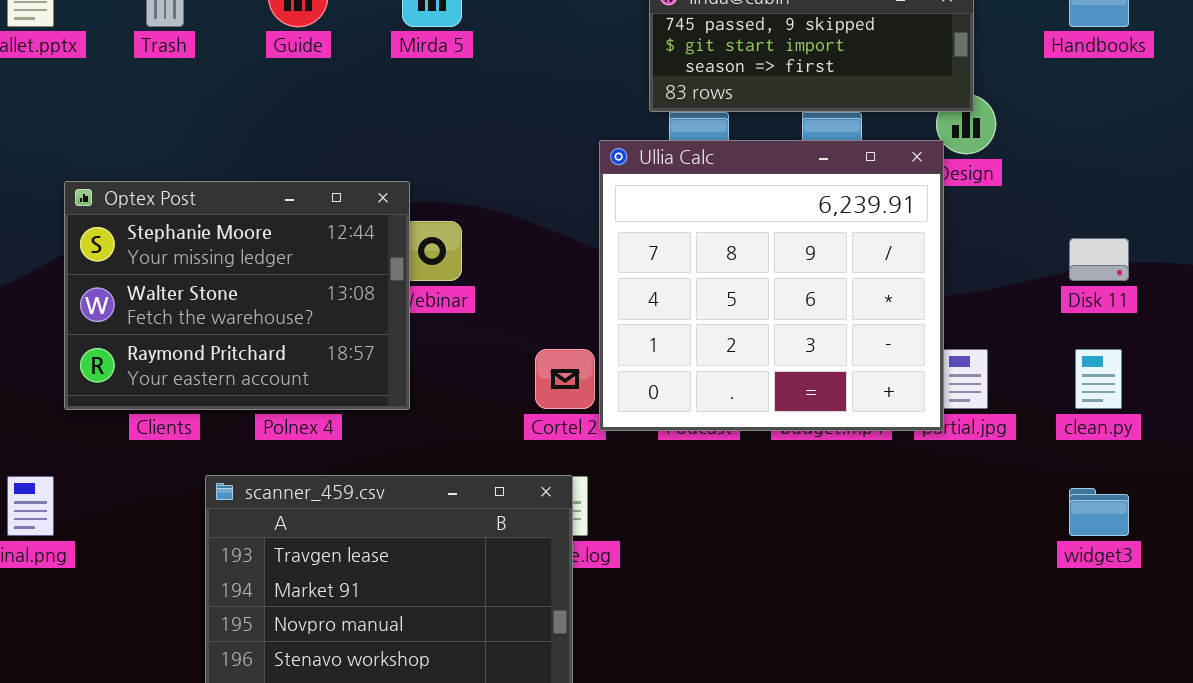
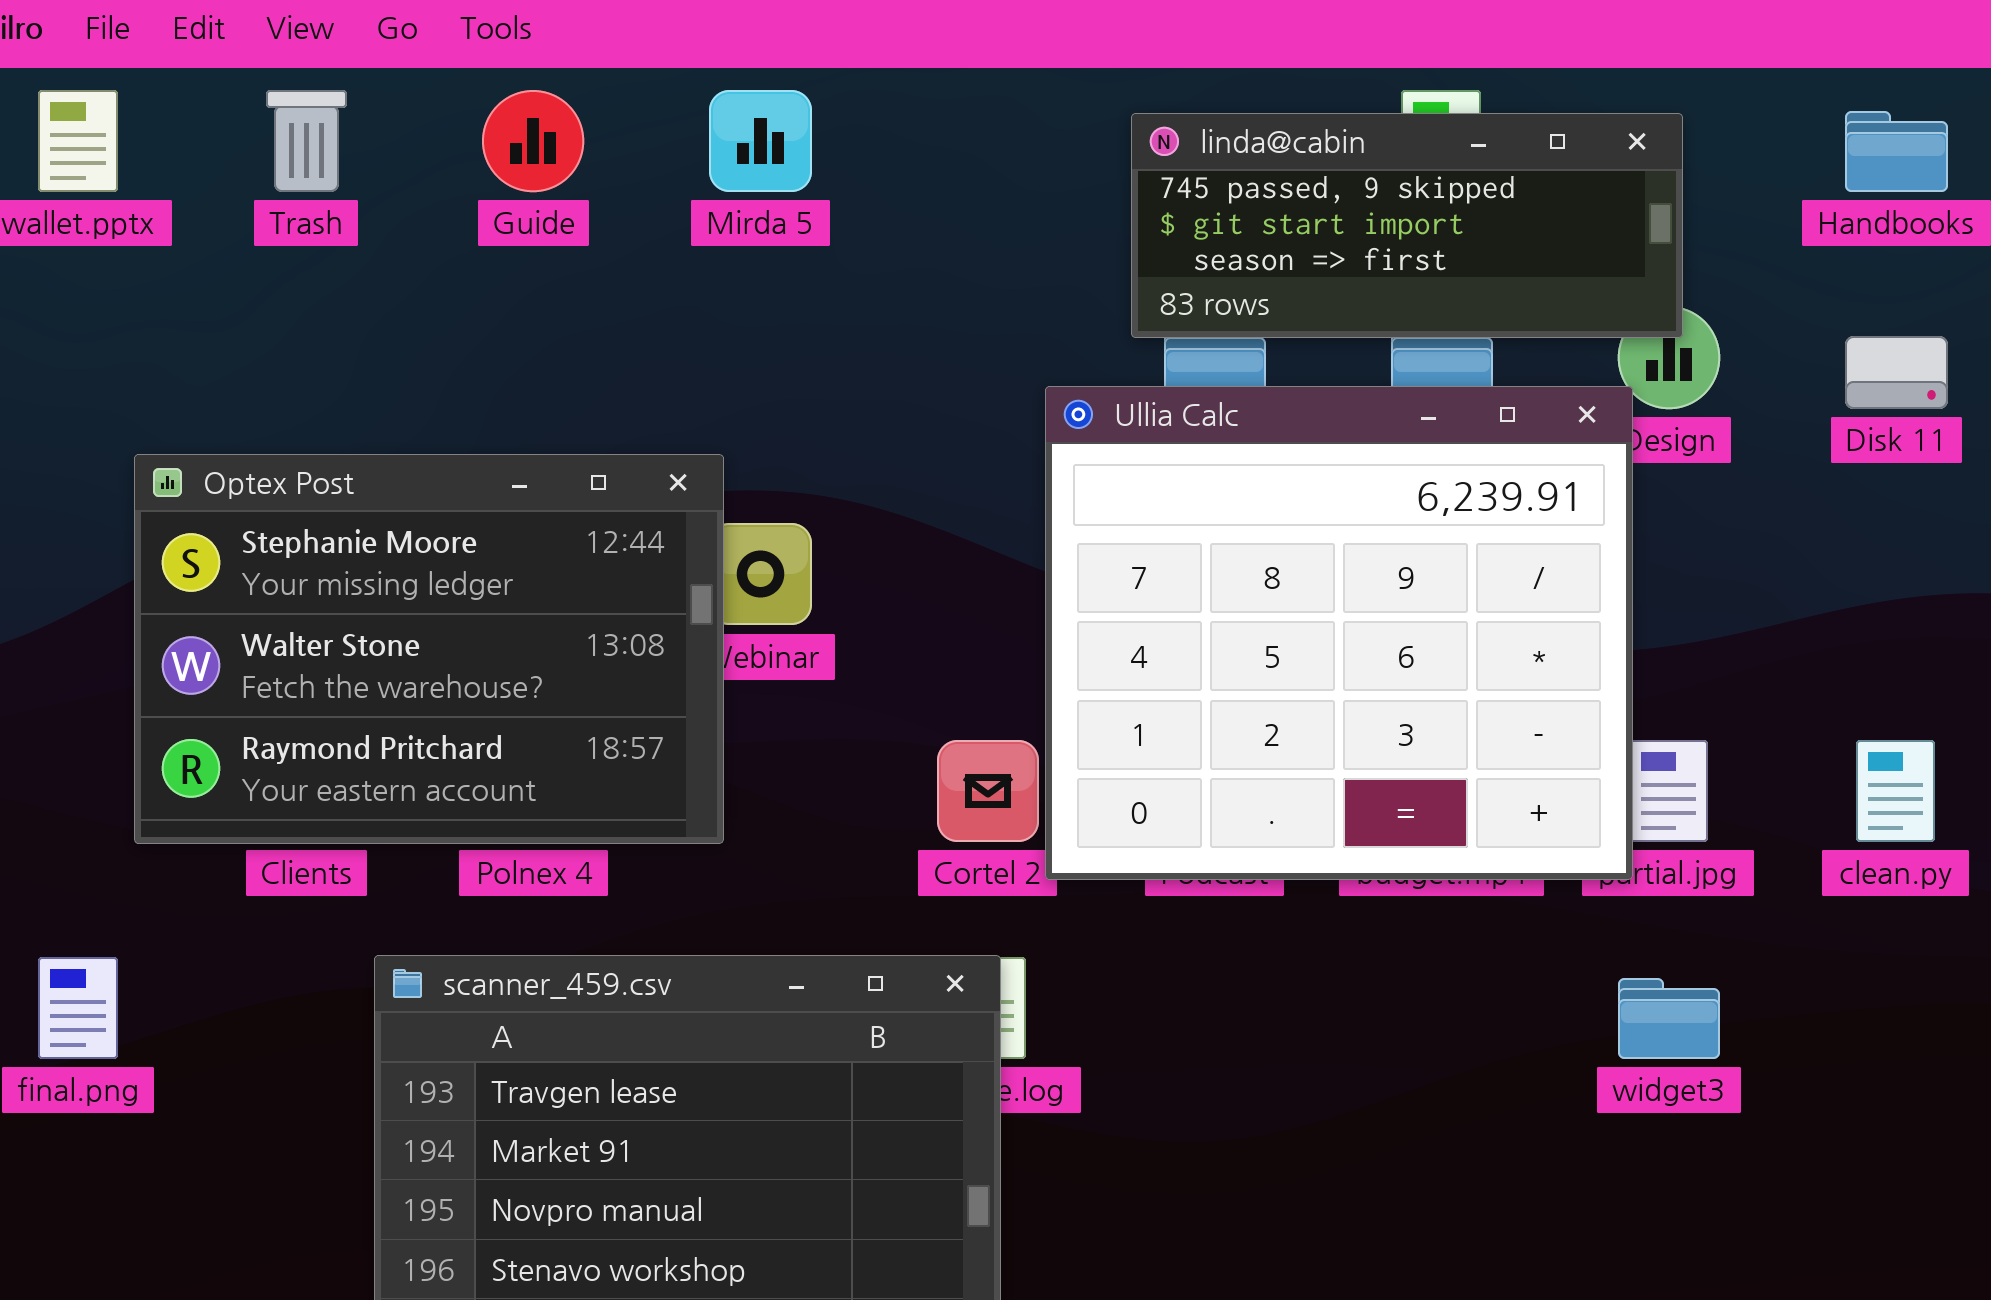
Disk 11: [1069,238,1129,281] -> [1845,336,1948,409], moved
widget3: [1069,488,1129,536] -> [1618,978,1720,1059], moved

